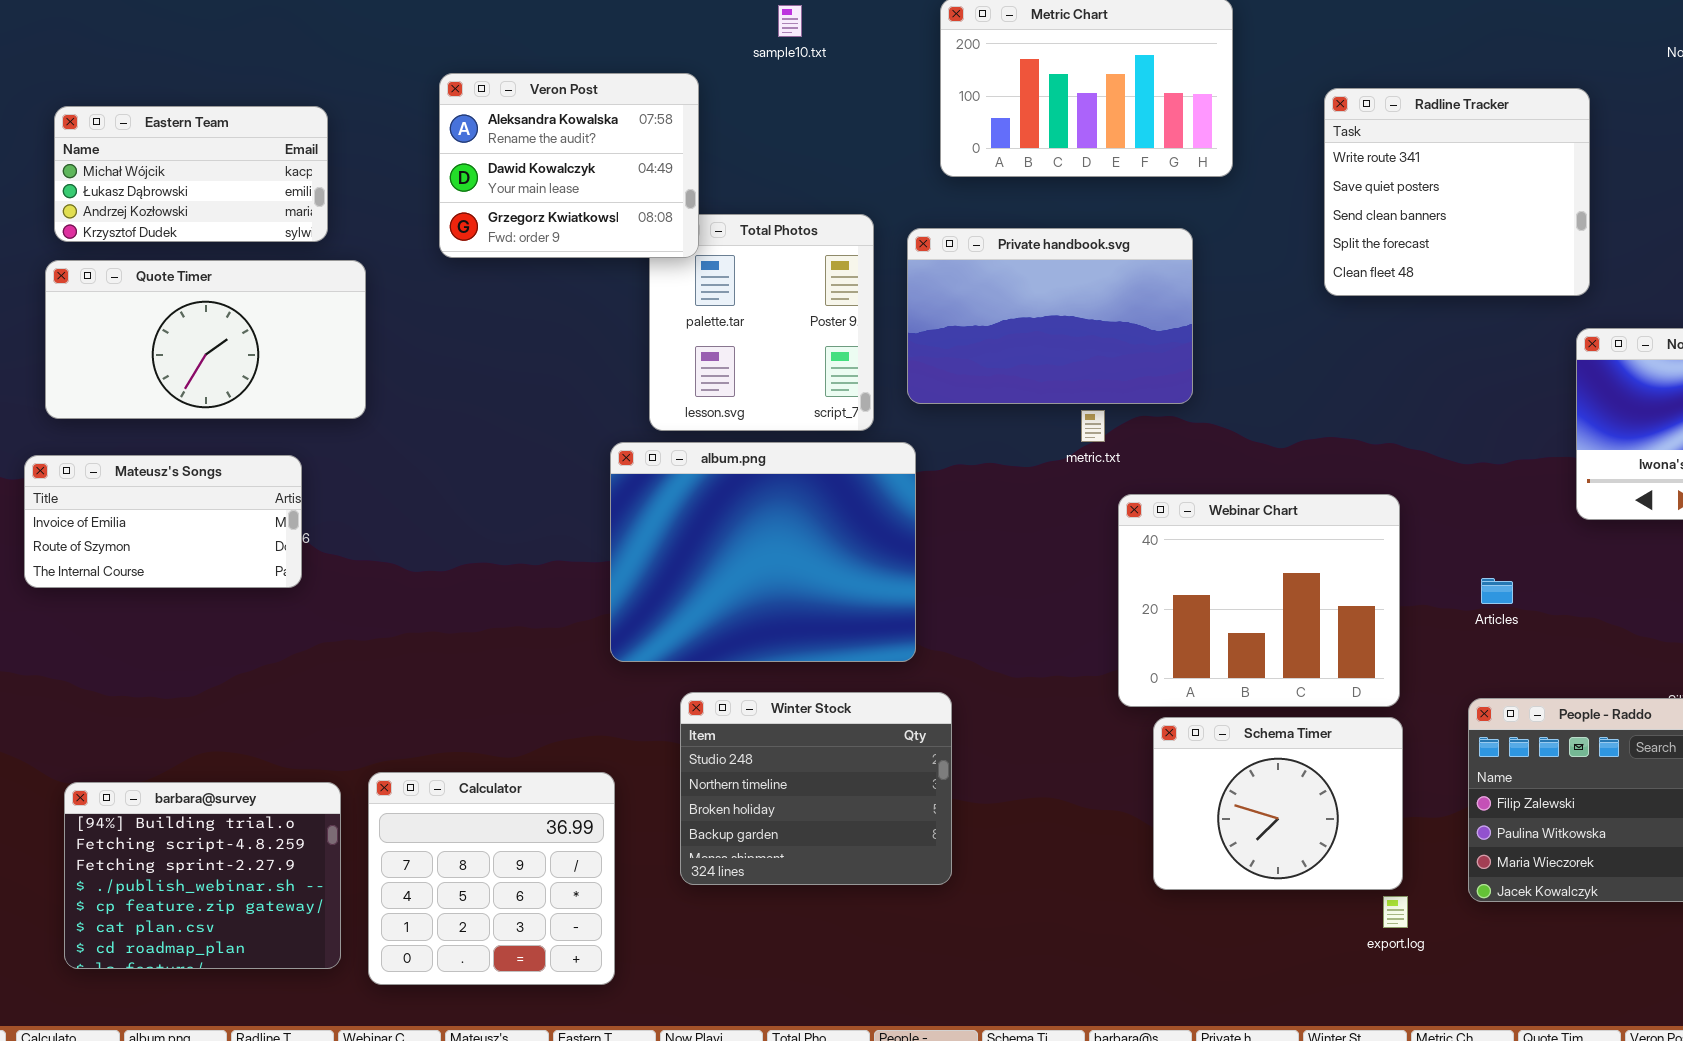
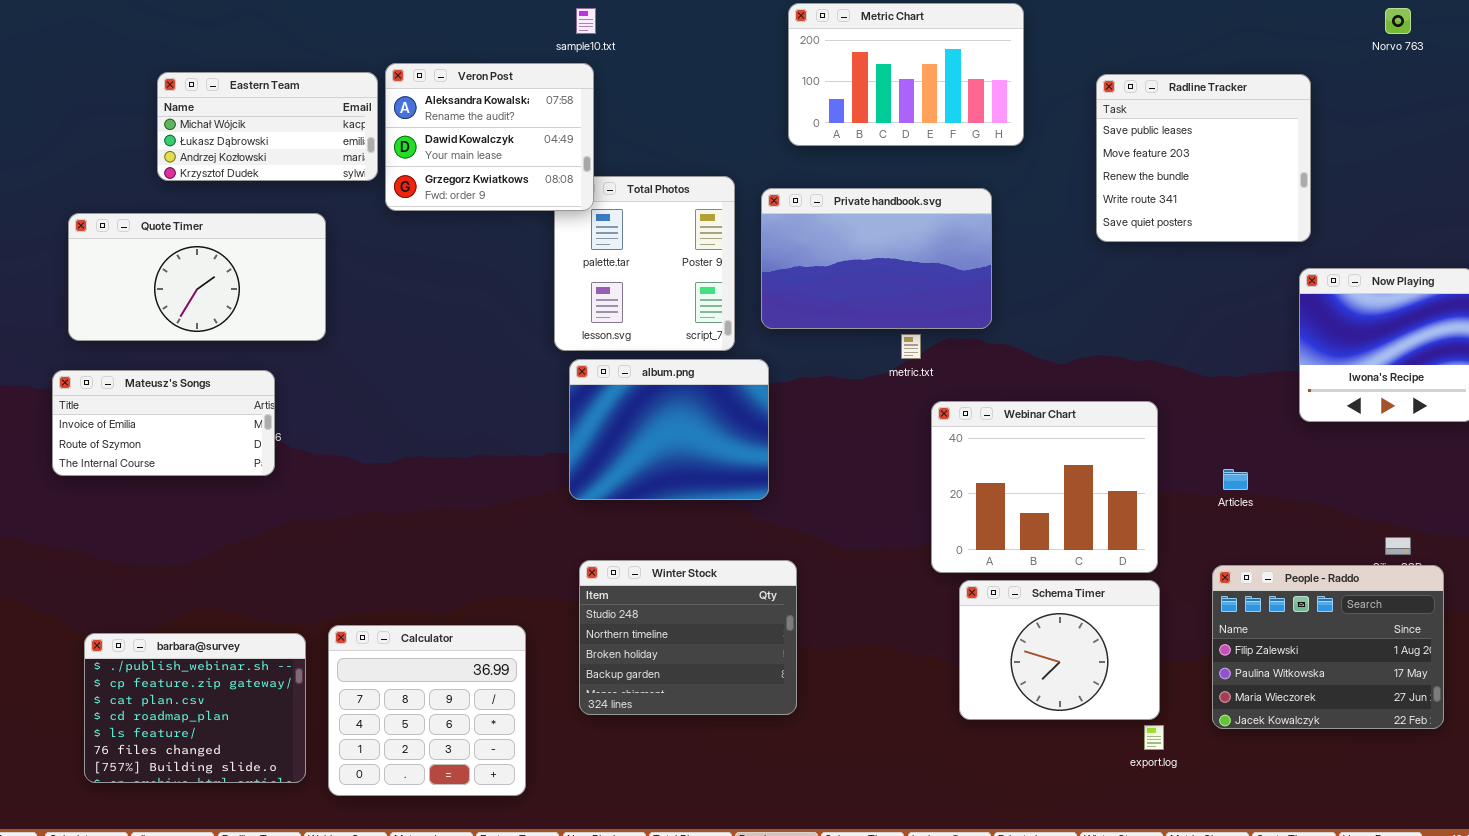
sample10.txt: [778,5,802,37] -> [576,8,596,34], moved
Radline Tracker: [1324,88,1590,296] -> [1096,74,1311,242], scrolled up 3 rows
Eastern Team: [54,106,328,242] -> [157,72,378,181], moved
album.png: [610,442,916,662] -> [569,359,769,500], resized
barbara@survey: [64,782,341,969] -> [84,633,306,783], scrolled down 3 rows

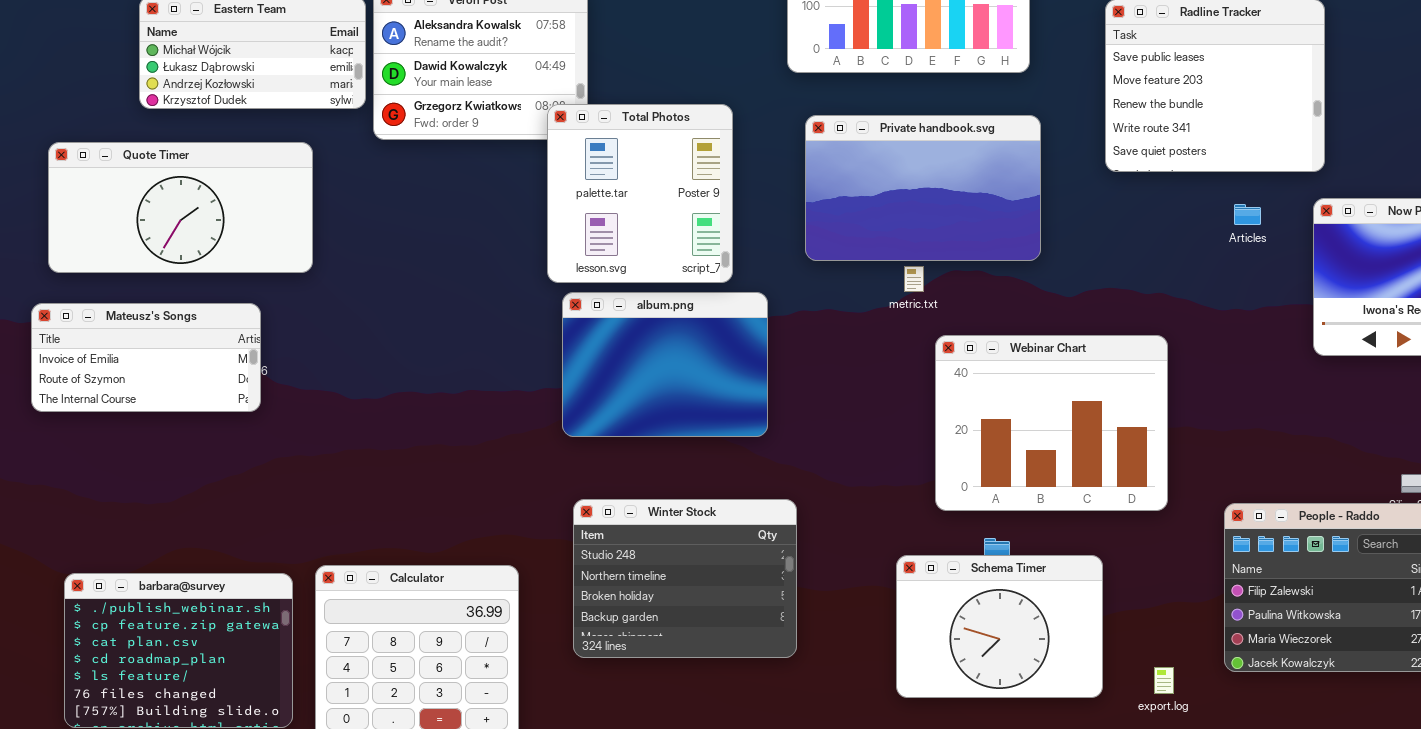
Total Photos: [554,176,735,351] -> [547,104,733,283], raised
Private handbook.svg: [761,188,992,329] -> [805,115,1041,261], moved
Articles: [1223,469,1248,490] -> [1234,204,1261,225], moved
Schema Timer: [959,580,1160,720] -> [896,555,1103,698], moved

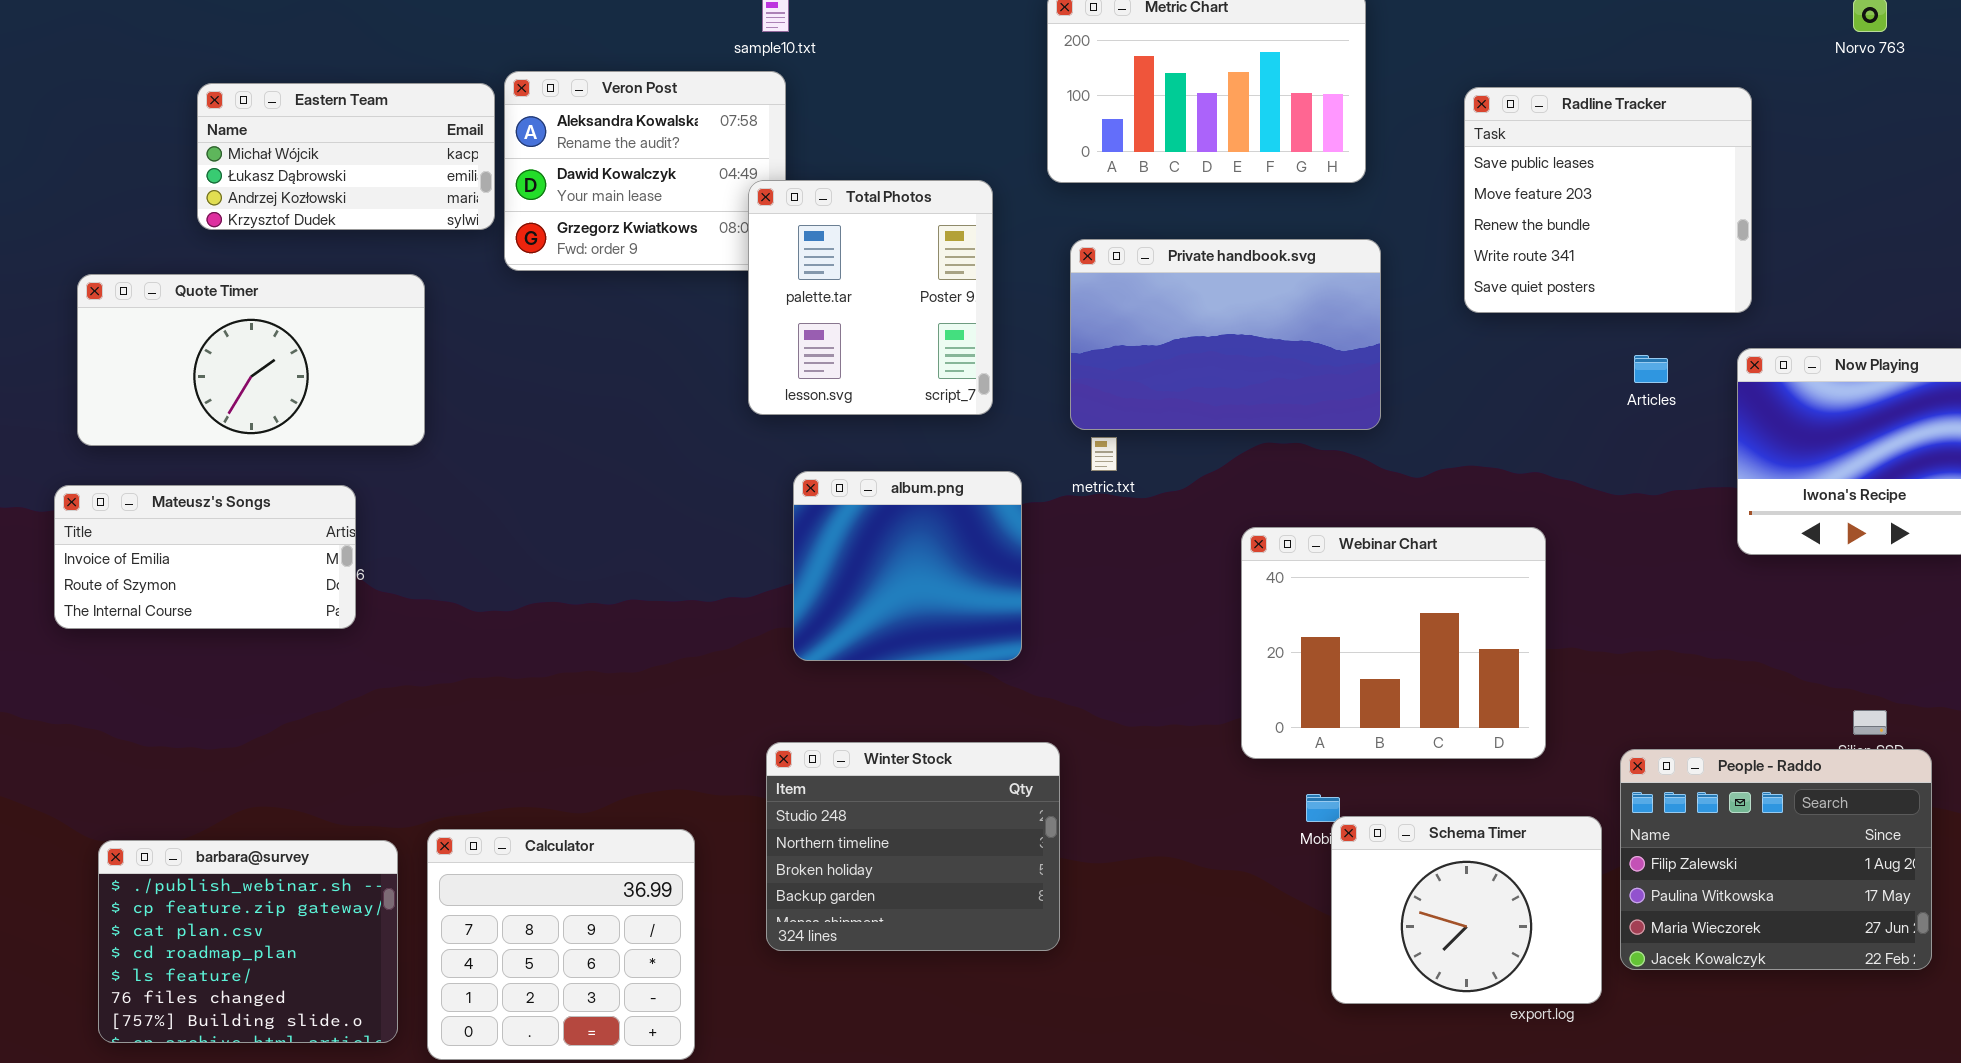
Total Photos: [547,104,733,283] -> [748,180,993,415], moved
metric.txt: [904,266,924,292] -> [1091,437,1117,471], moved
album.png: [562,292,768,437] -> [793,471,1022,661], resized
Schema Timer: [896,555,1103,698] -> [1331,816,1602,1004], moved

